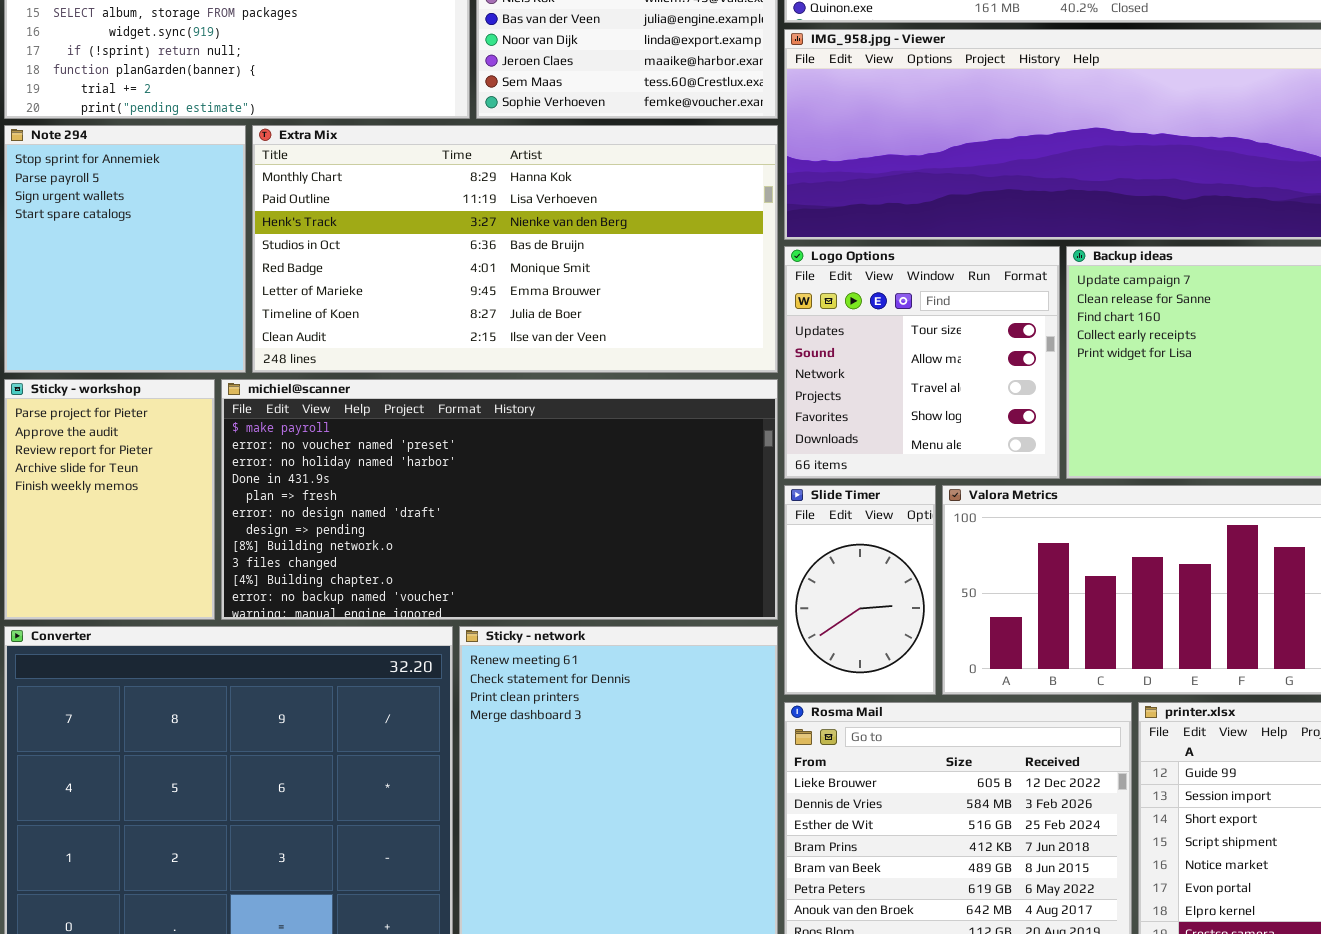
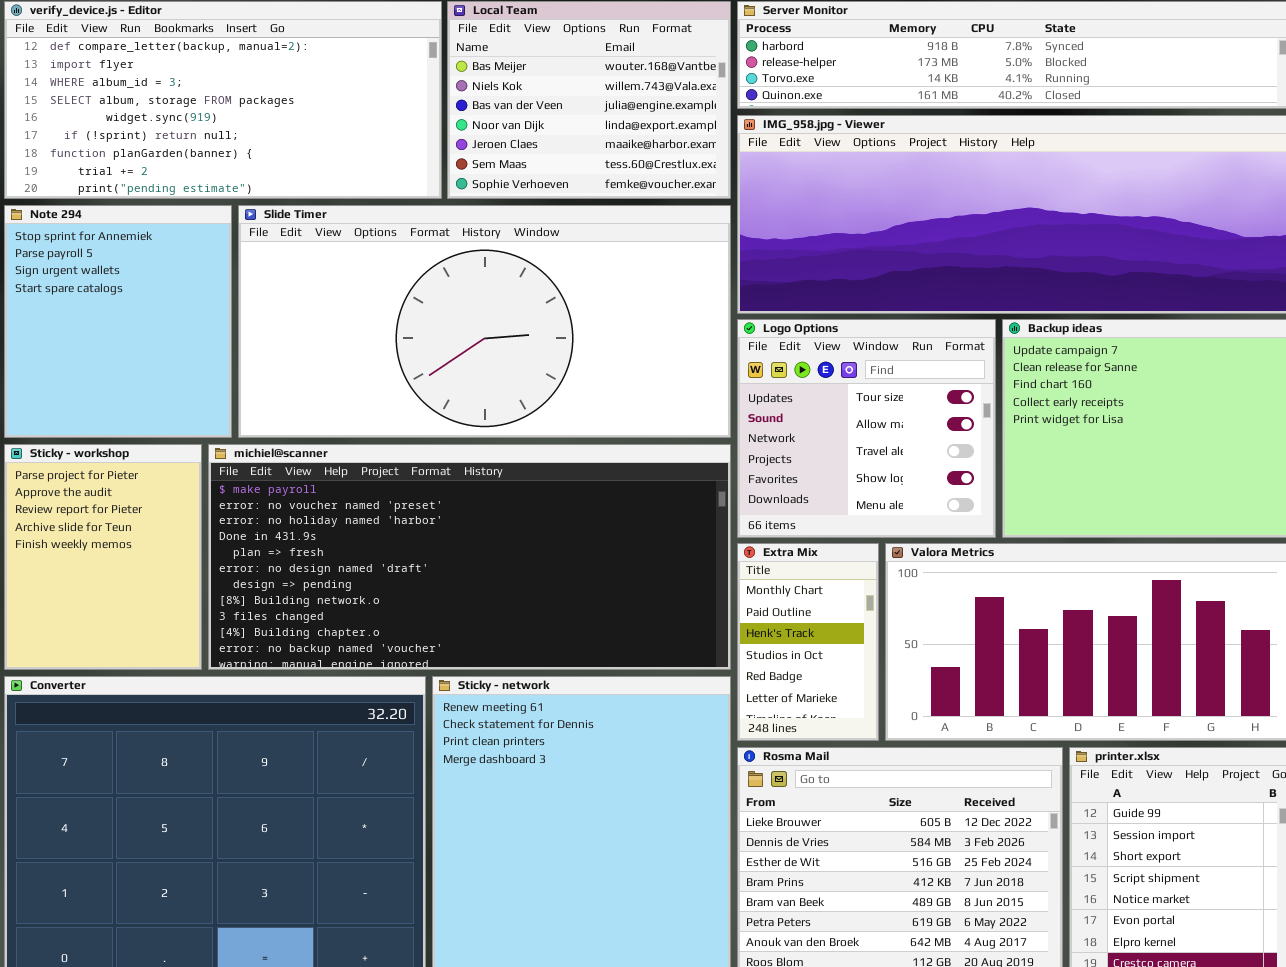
Extra Mix: [252,125,778,373] -> [737,543,879,741], moved, resized
Slide Timer: [784,485,936,695] -> [238,205,731,438], moved, resized

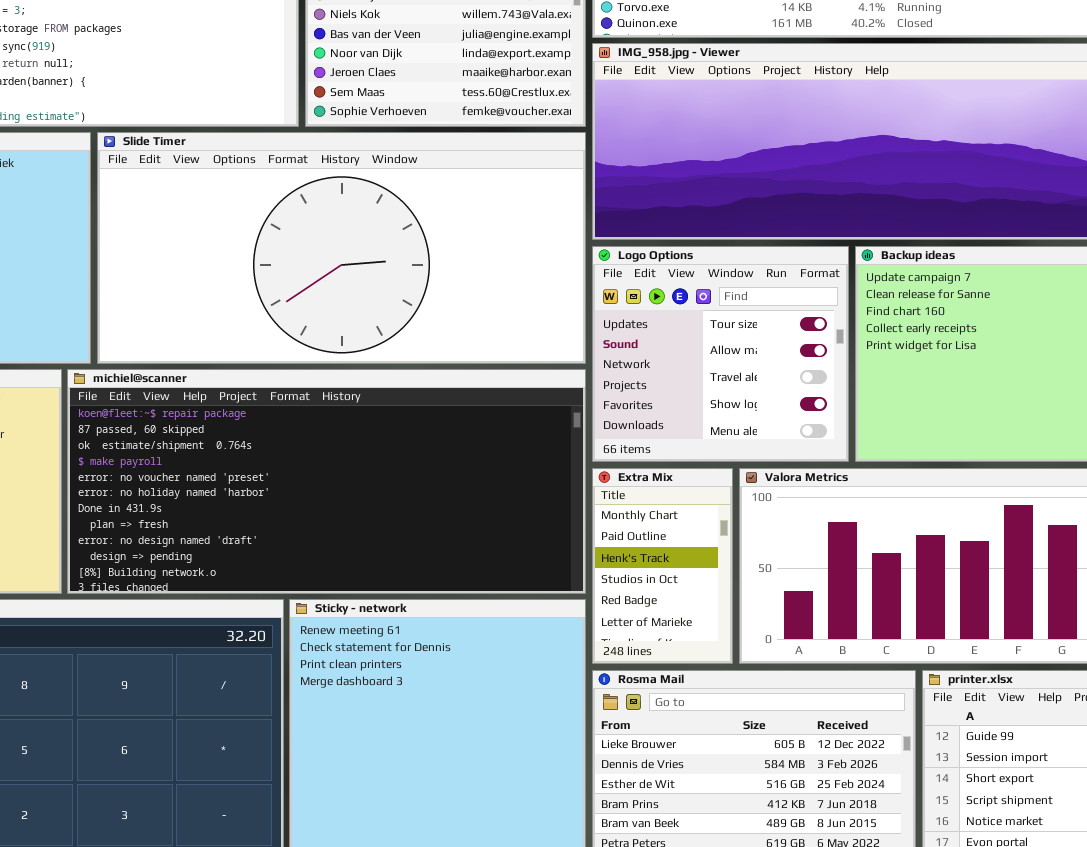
michiel@scanner: [208,444,731,670] -> [67,369,586,594], scrolled up 3 rows

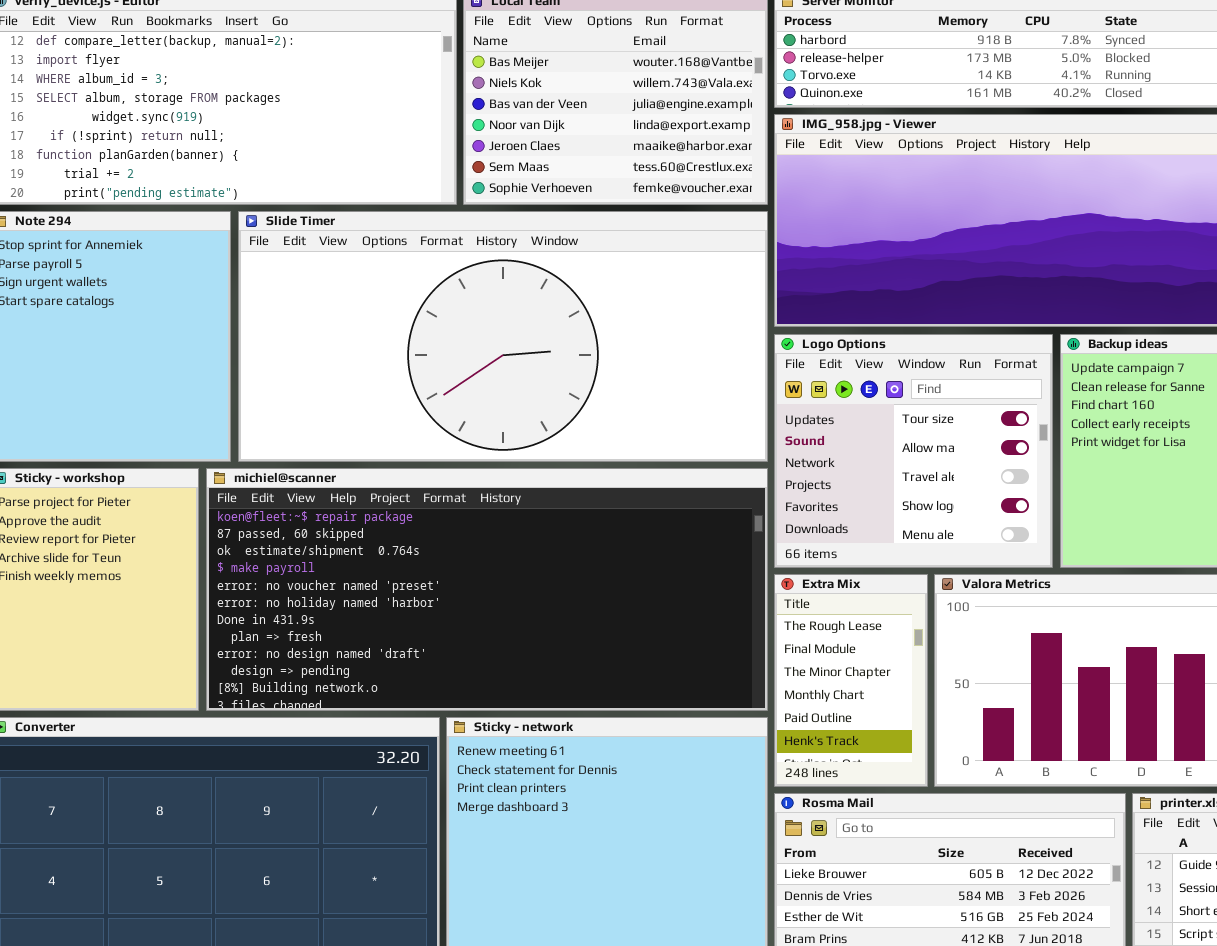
Extra Mix: [592,468,733,664] -> [774,574,928,787], scrolled up 3 rows

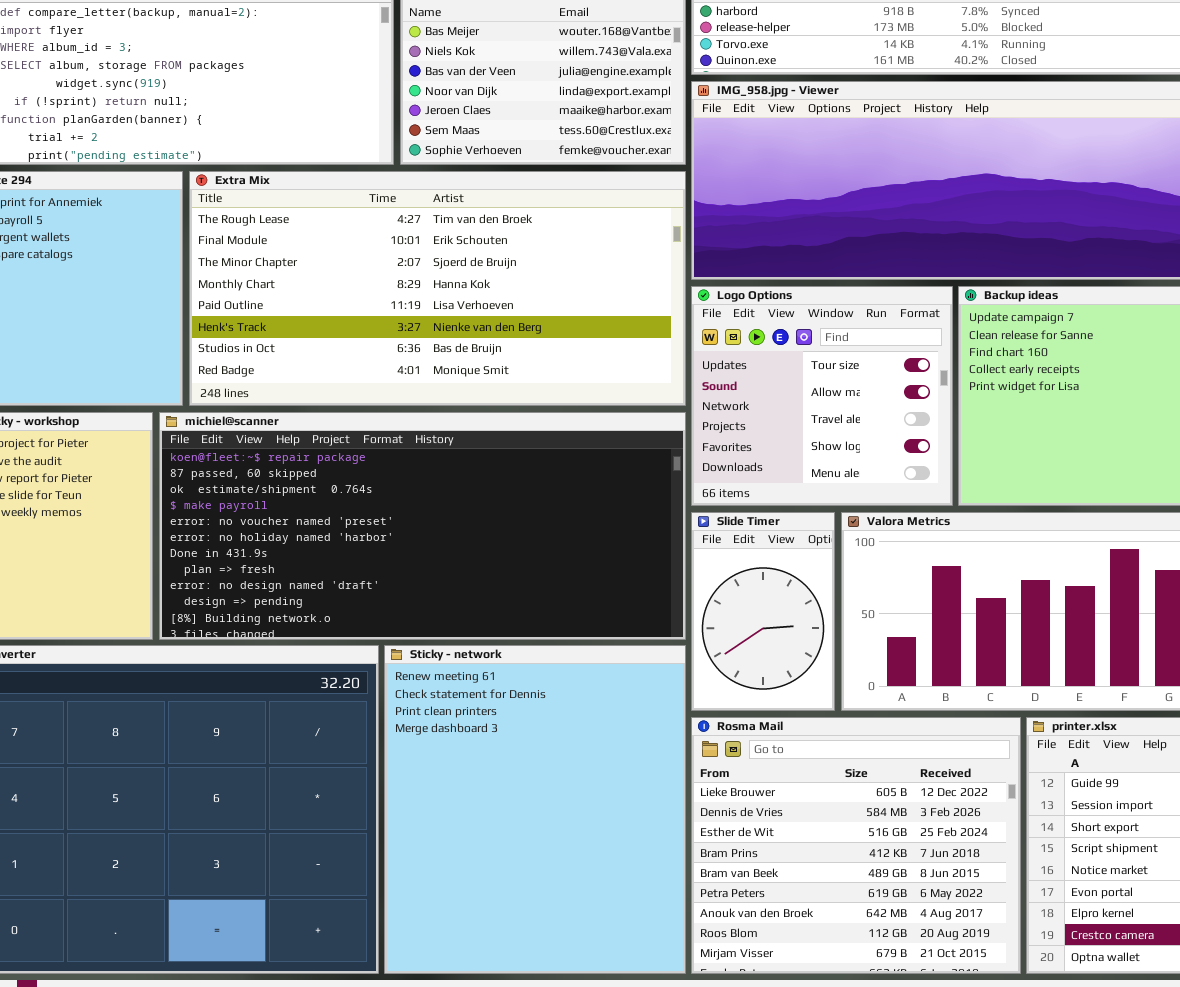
Slide Timer: [238,211,768,462] -> [691,512,835,711], moved, resized
Extra Mix: [774,574,928,787] -> [189,171,686,406], moved, resized

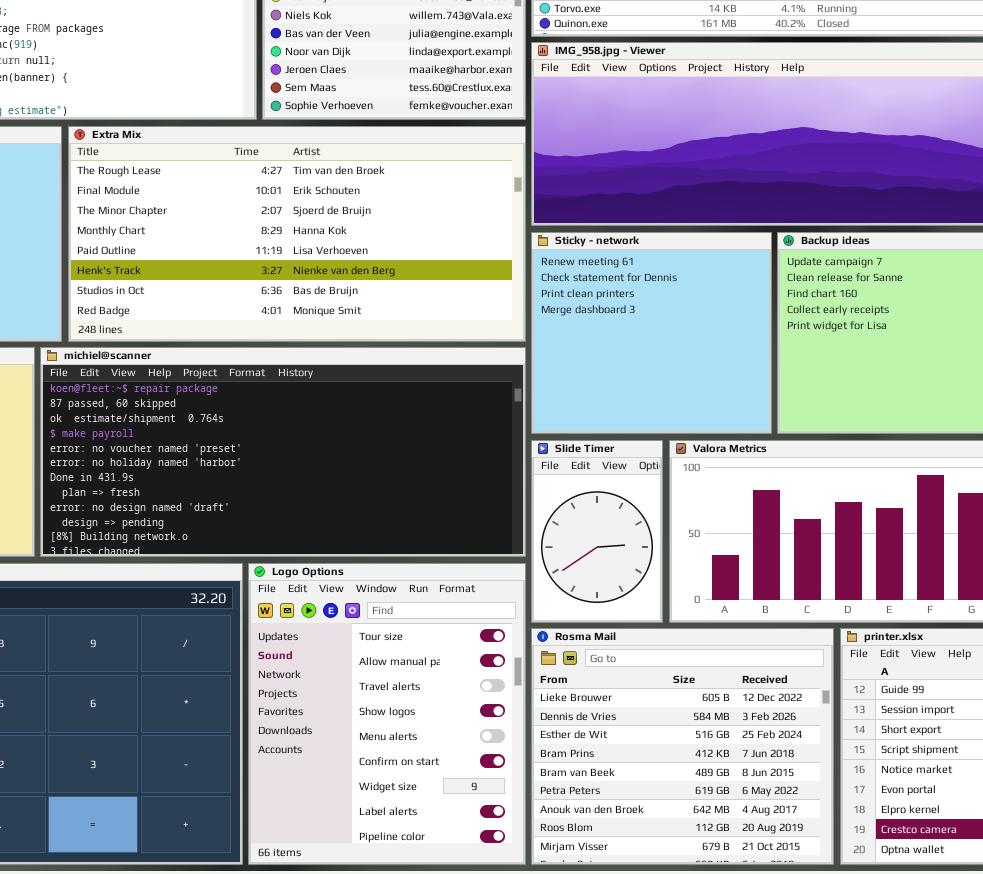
Logo Options: [691,286,953,506] -> [248,563,526,865], moved, resized
Sticky - network: [384,645,686,974] -> [531,232,772,434], moved, resized

